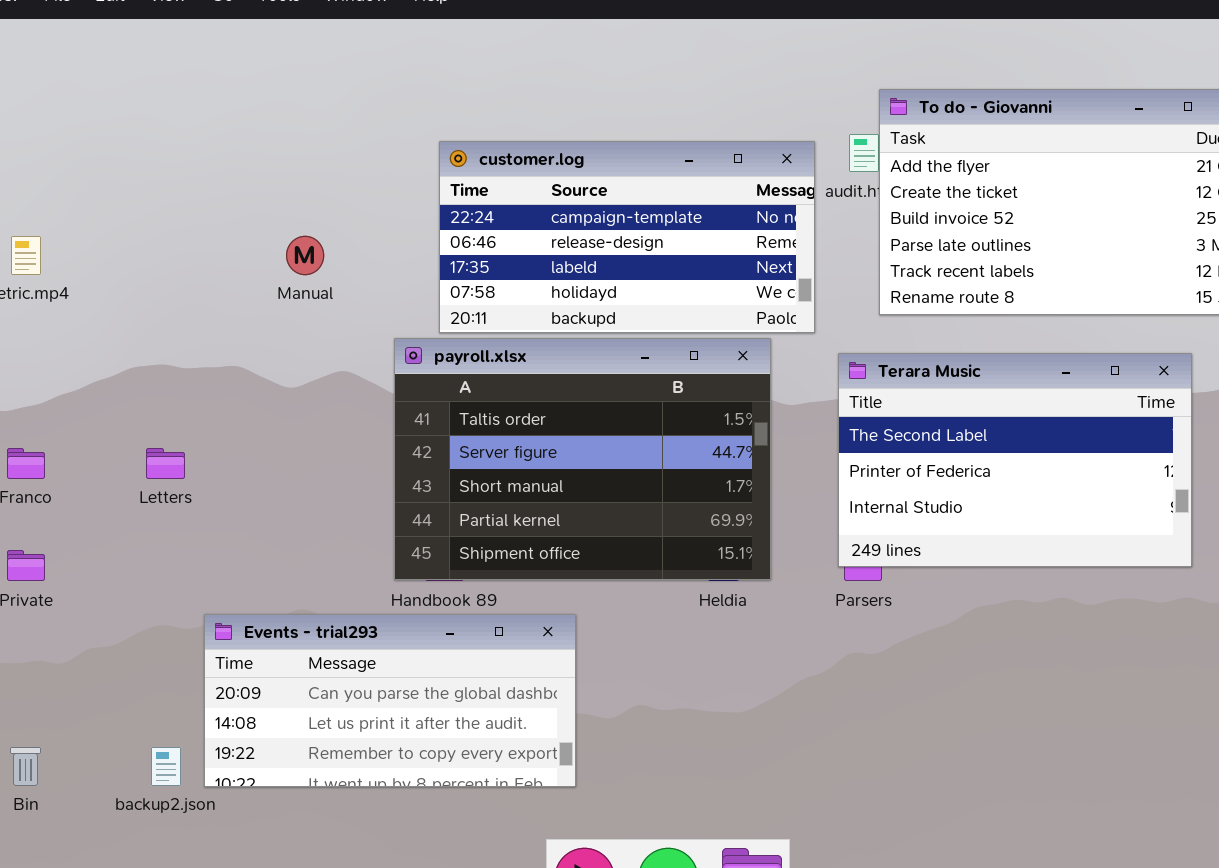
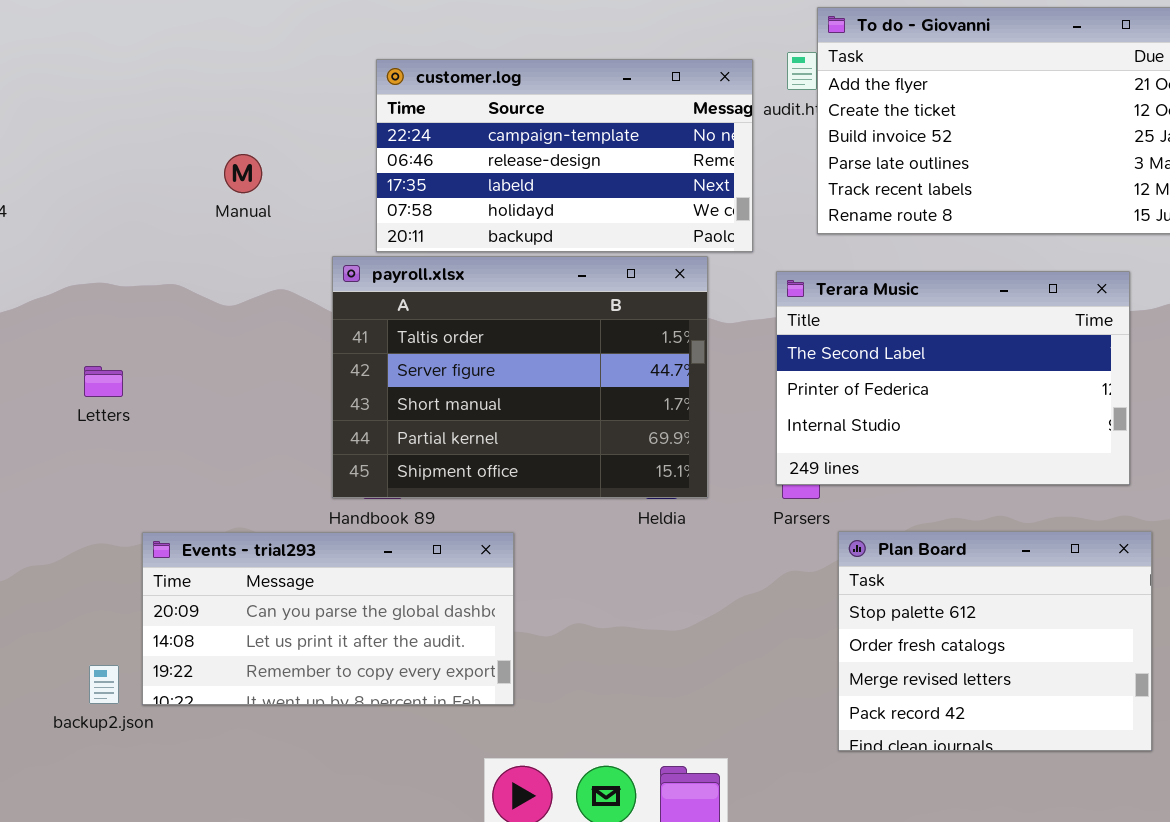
Plan Board: none -> [838,531,1152,751], opened

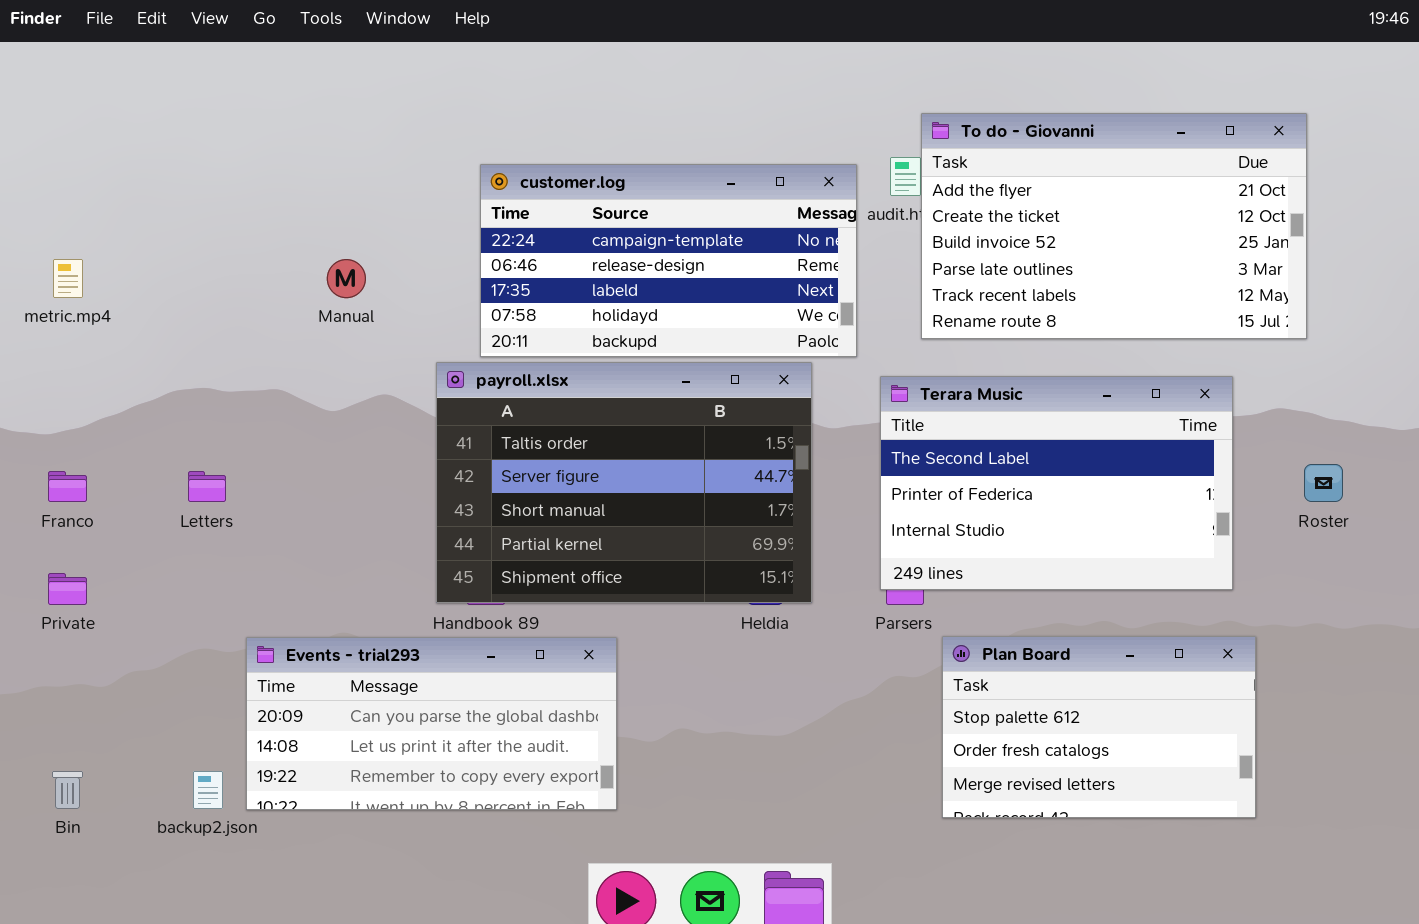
Plan Board: [838,531,1152,751] -> [942,636,1256,818], resized

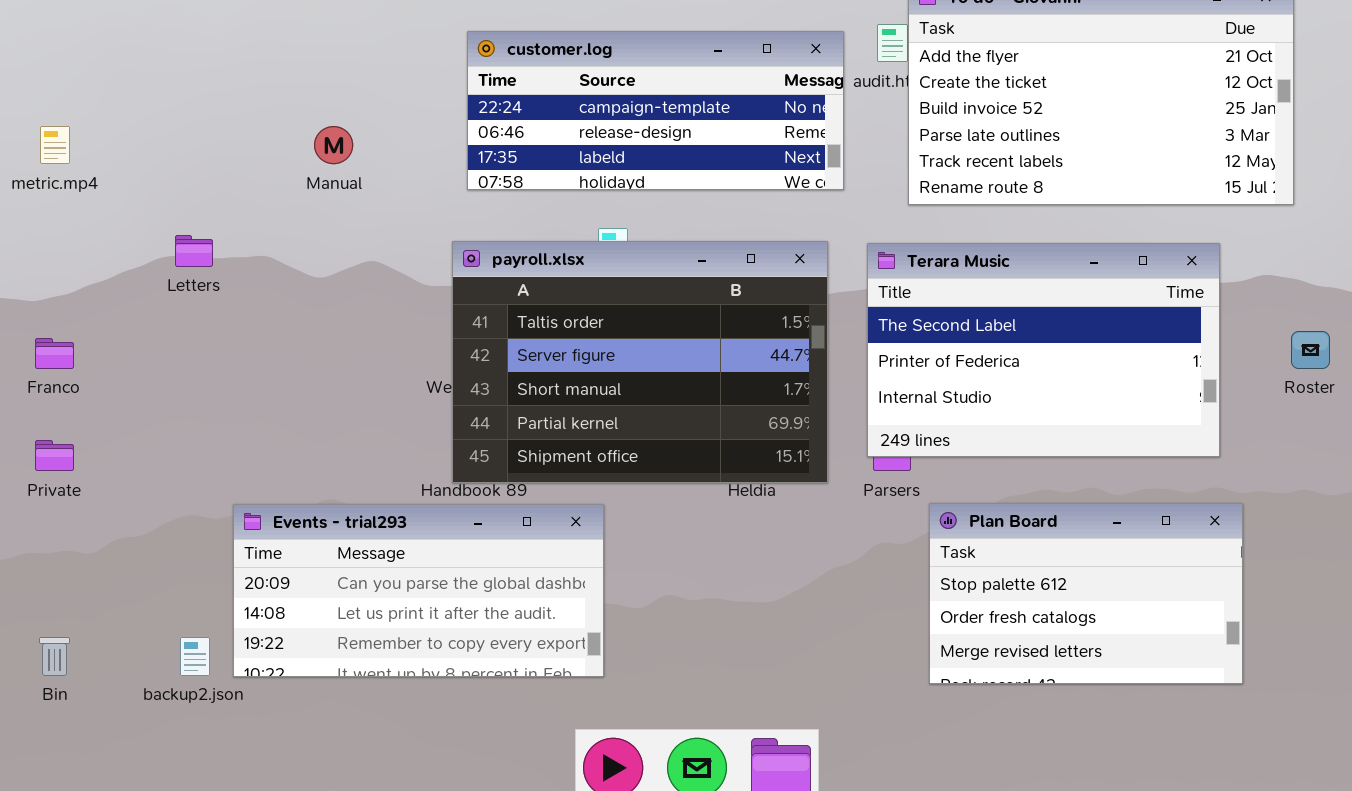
customer.log: [480,164,857,357] -> [467,31,844,190], resized
payroll.xlsx: [436,362,812,603] -> [452,241,828,483], moved
Letters: [188,471,226,502] -> [175,235,213,267], moved

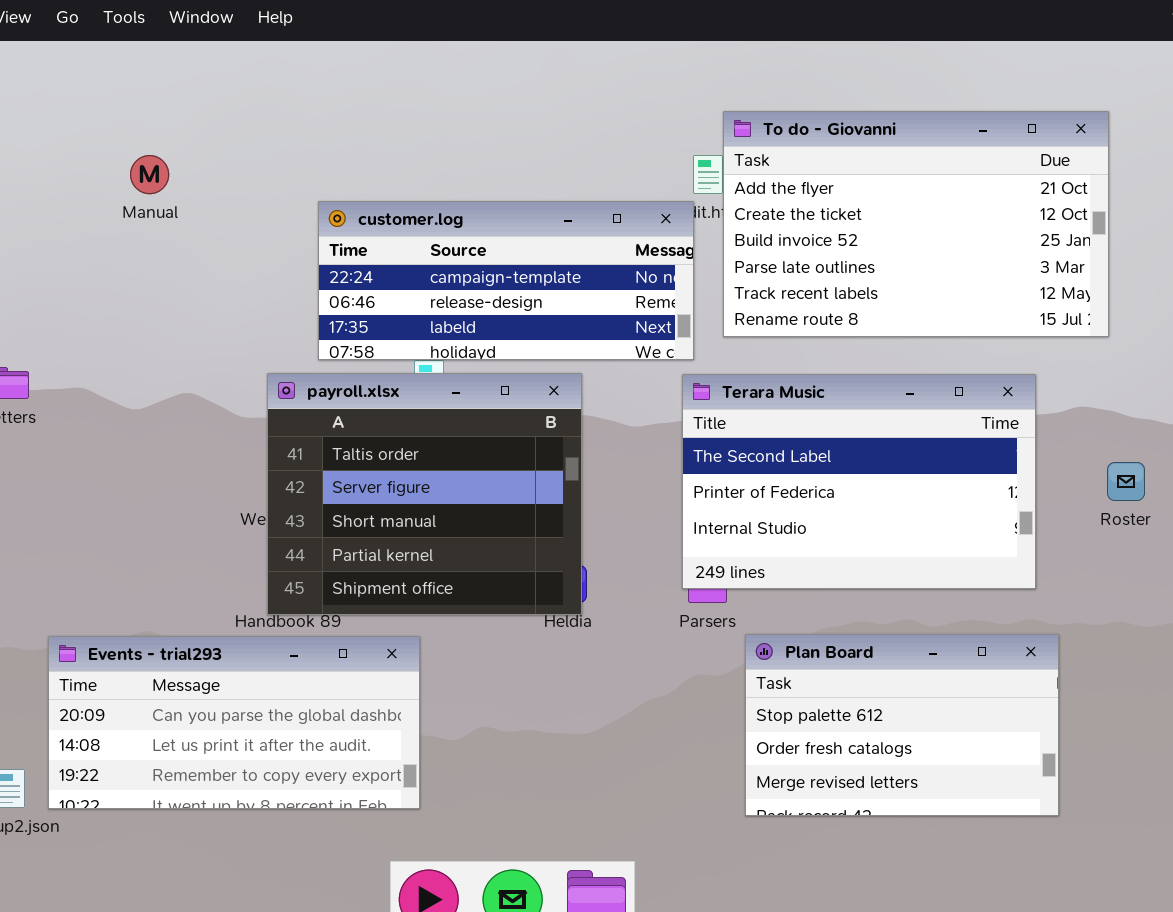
customer.log: [467,31,844,190] -> [318,201,694,360], moved
Manual: [314,126,353,164] -> [130,155,169,194], moved
payroll.xlsx: [452,241,828,483] -> [267,373,582,615], resized

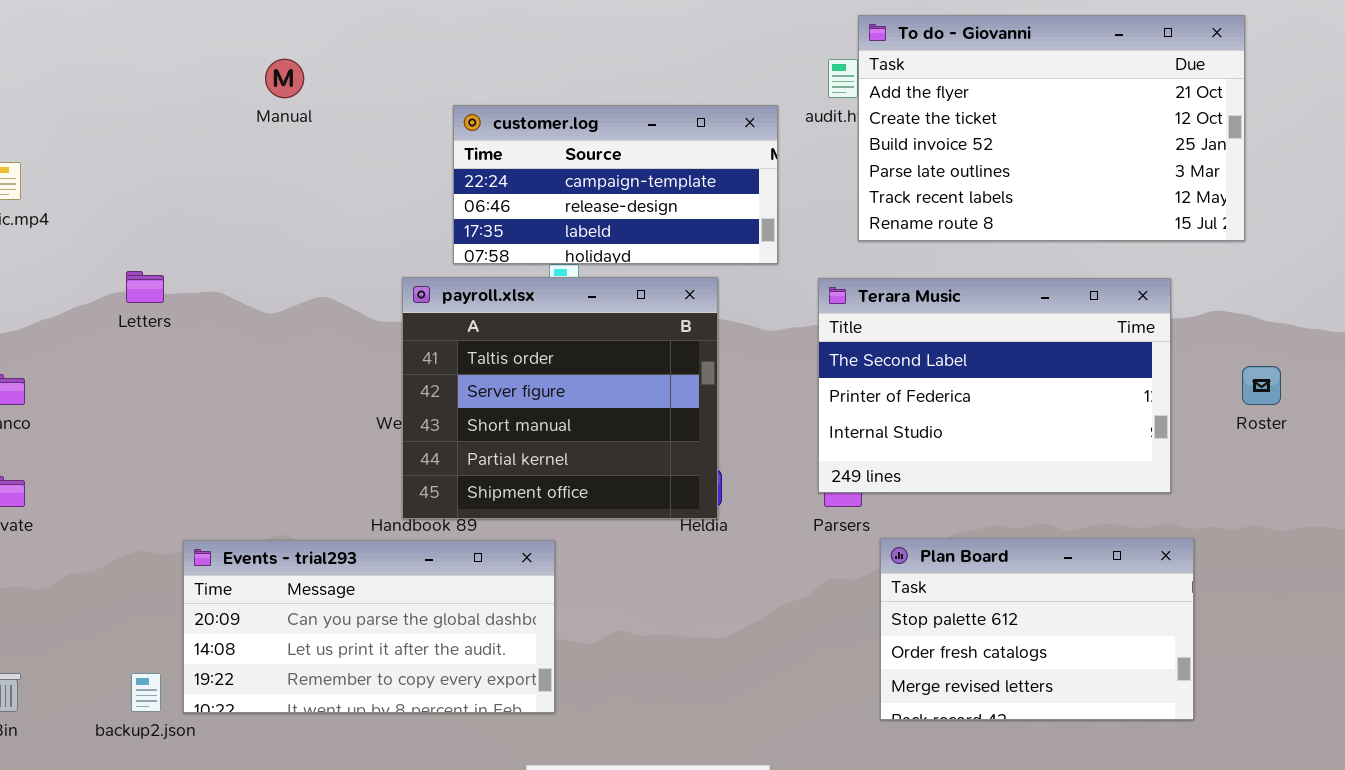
customer.log: [318,201,694,360] -> [453,105,778,264], resized

